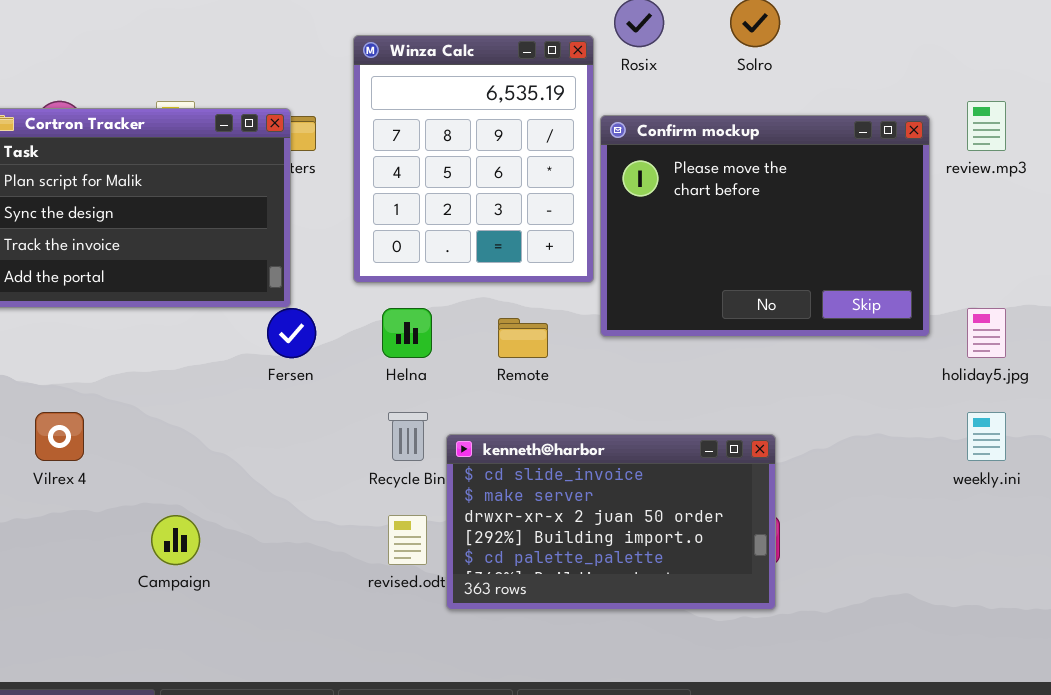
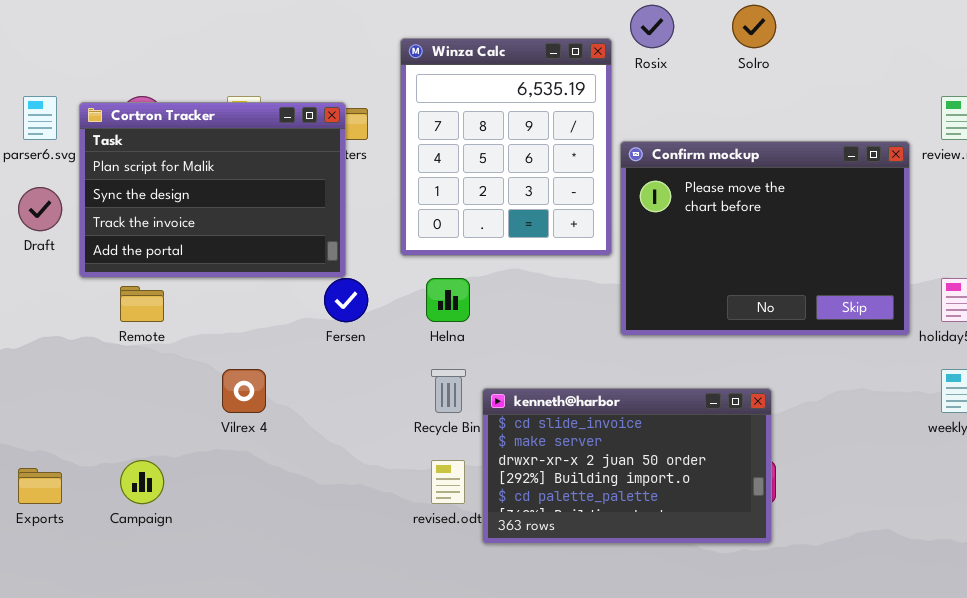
Confirm mockup: [600,115,930,337] -> [620,141,910,336], moved
Remote: [498,318,548,358] -> [120,286,164,322], moved
Vilrex 4: [35,412,84,461] -> [222,369,266,413], moved
Campaign: [151,515,200,565] -> [120,460,164,504], moved

